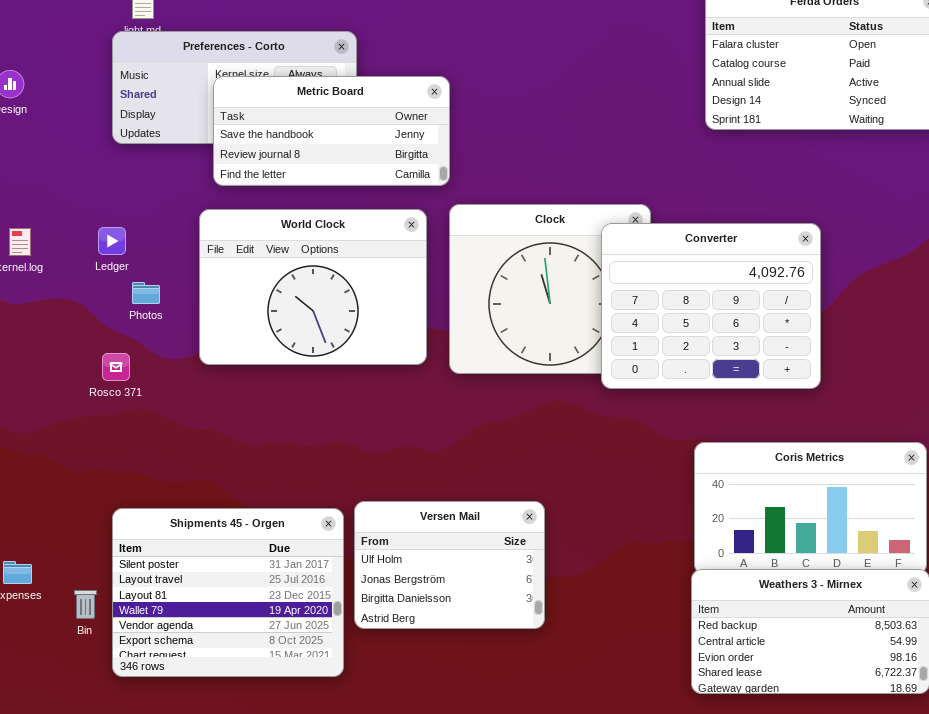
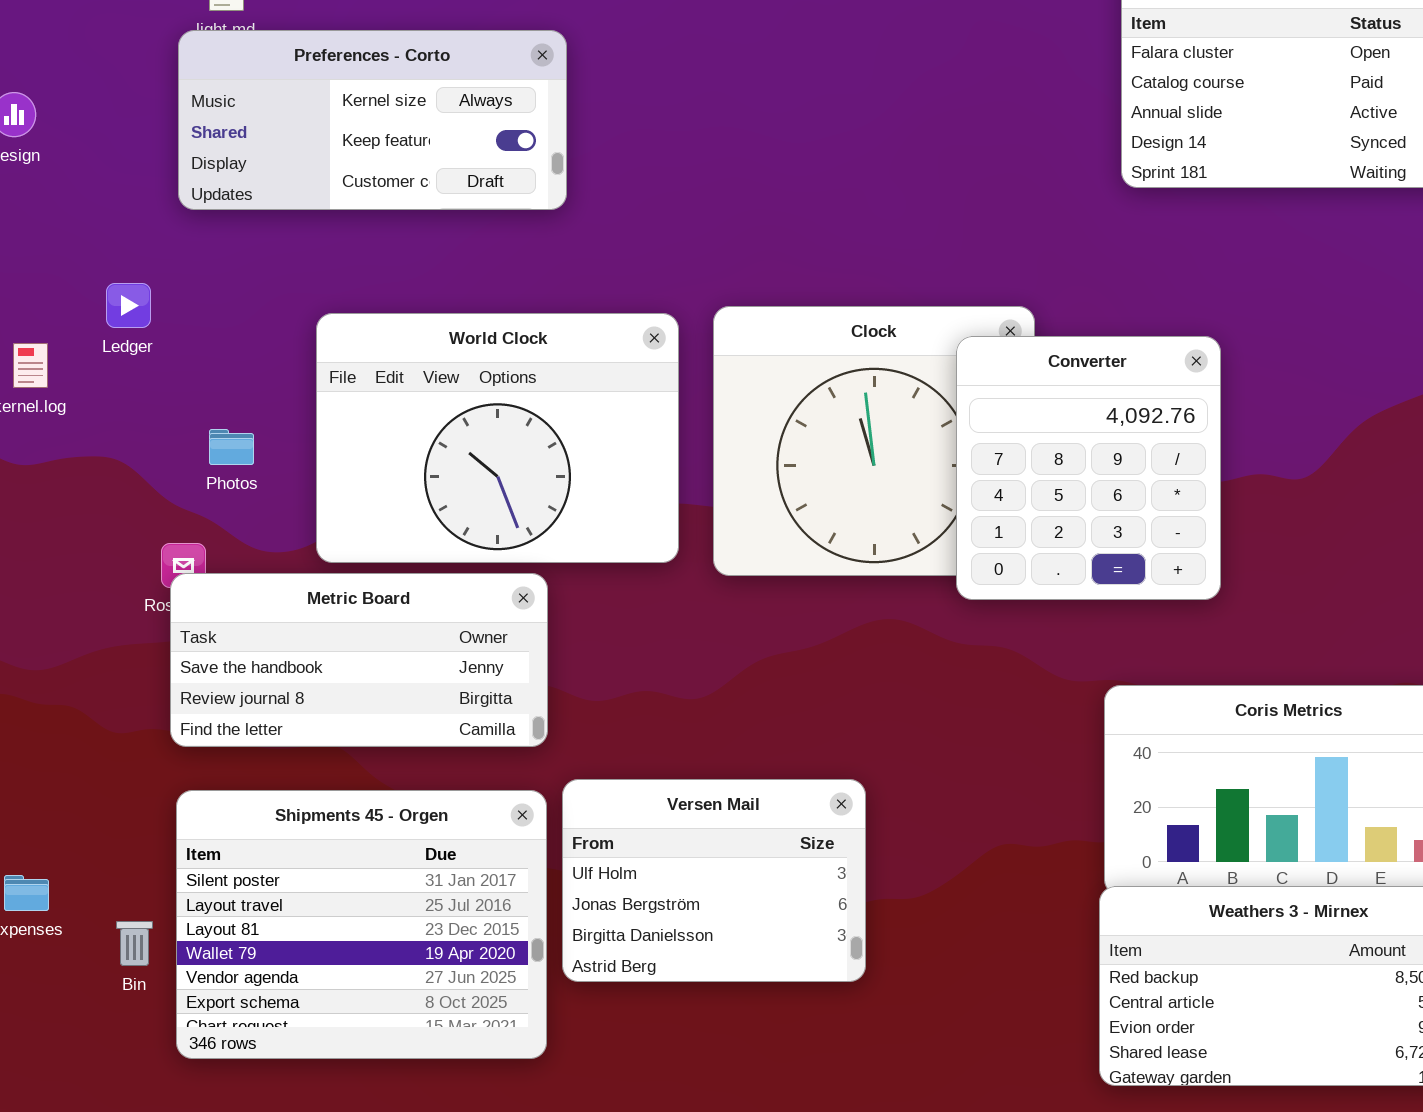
Metric Board: [213,76,450,186] -> [170,573,548,747], moved
Converter: [601,223,821,389] -> [956,336,1221,600], resized
Ledger: [98,227,126,255] -> [106,283,151,328], moved

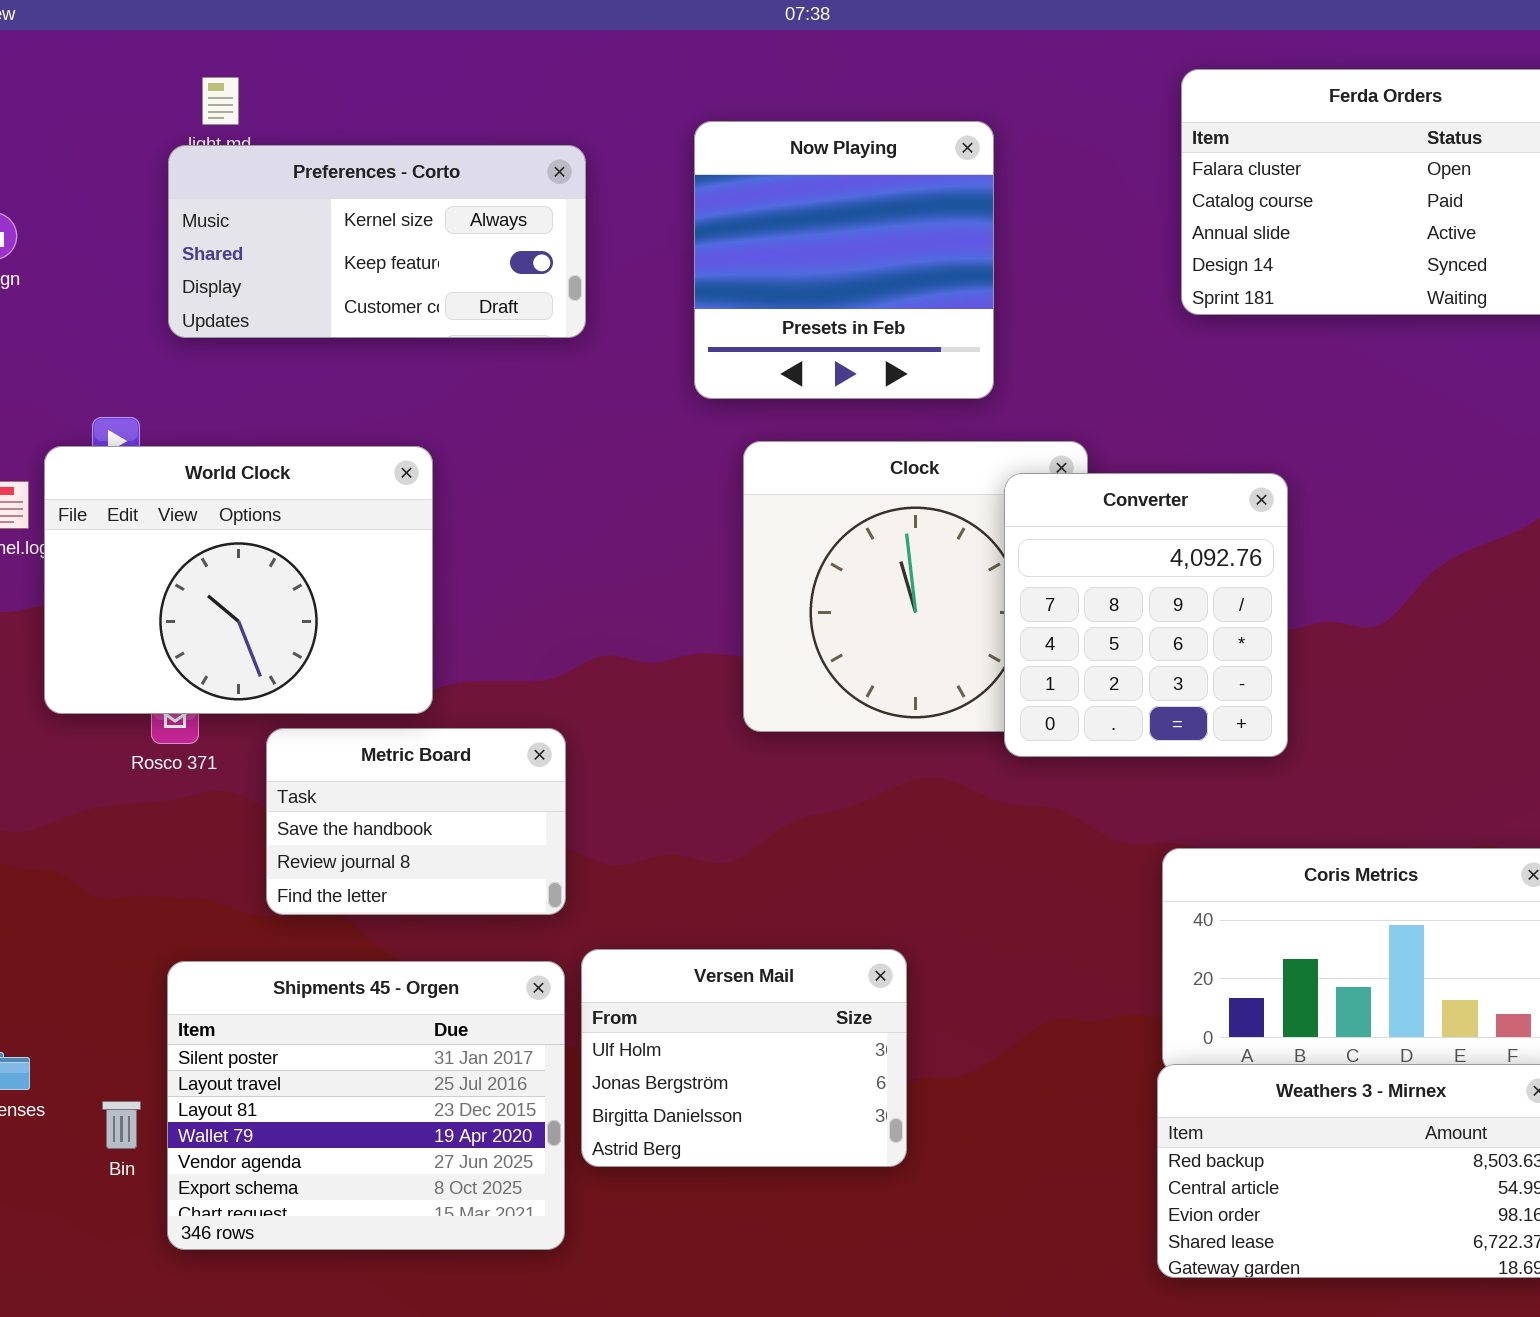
Now Playing: none -> [694,121,994,399], opened
World Clock: [316,313,679,563] -> [44,446,433,714], moved
Metric Board: [170,573,548,747] -> [266,728,566,915], resized

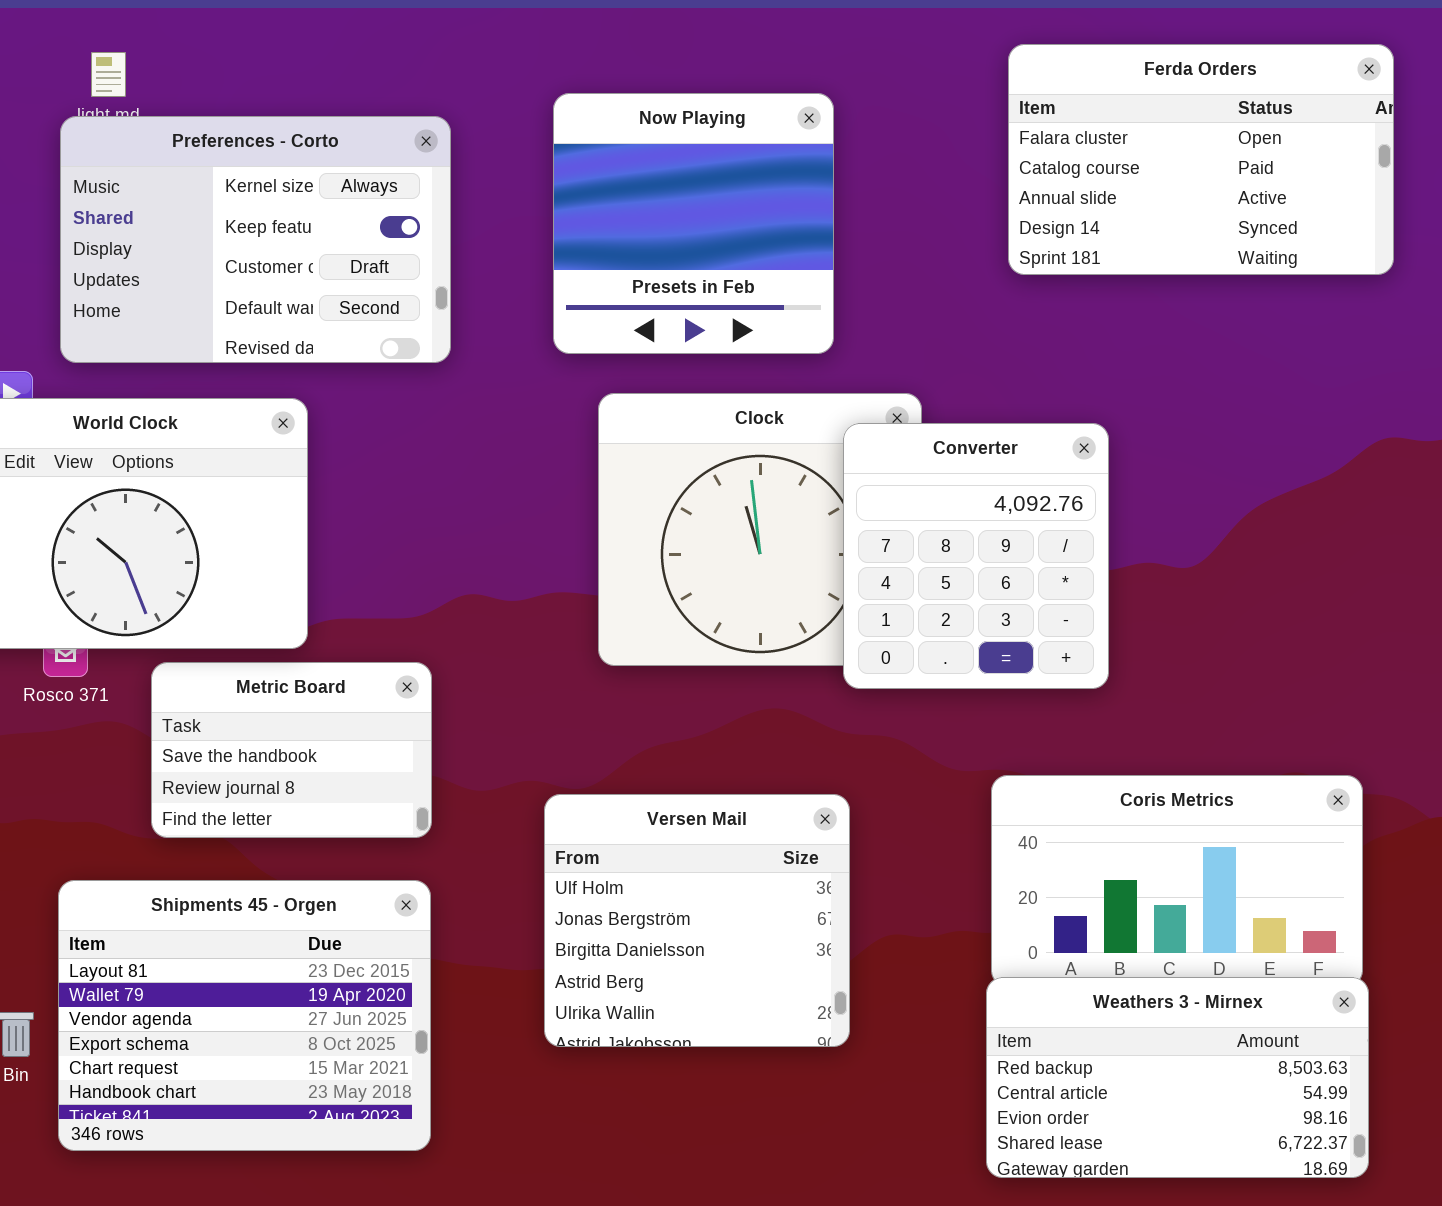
Preferences - Corto: [168,145,586,338] -> [60,116,451,363], resized
Versen Mail: [581,949,907,1167] -> [544,794,850,1047], moved, resized
Shipments 45 - Orgen: [167,961,565,1250] -> [58,880,431,1151], scrolled down 2 rows

